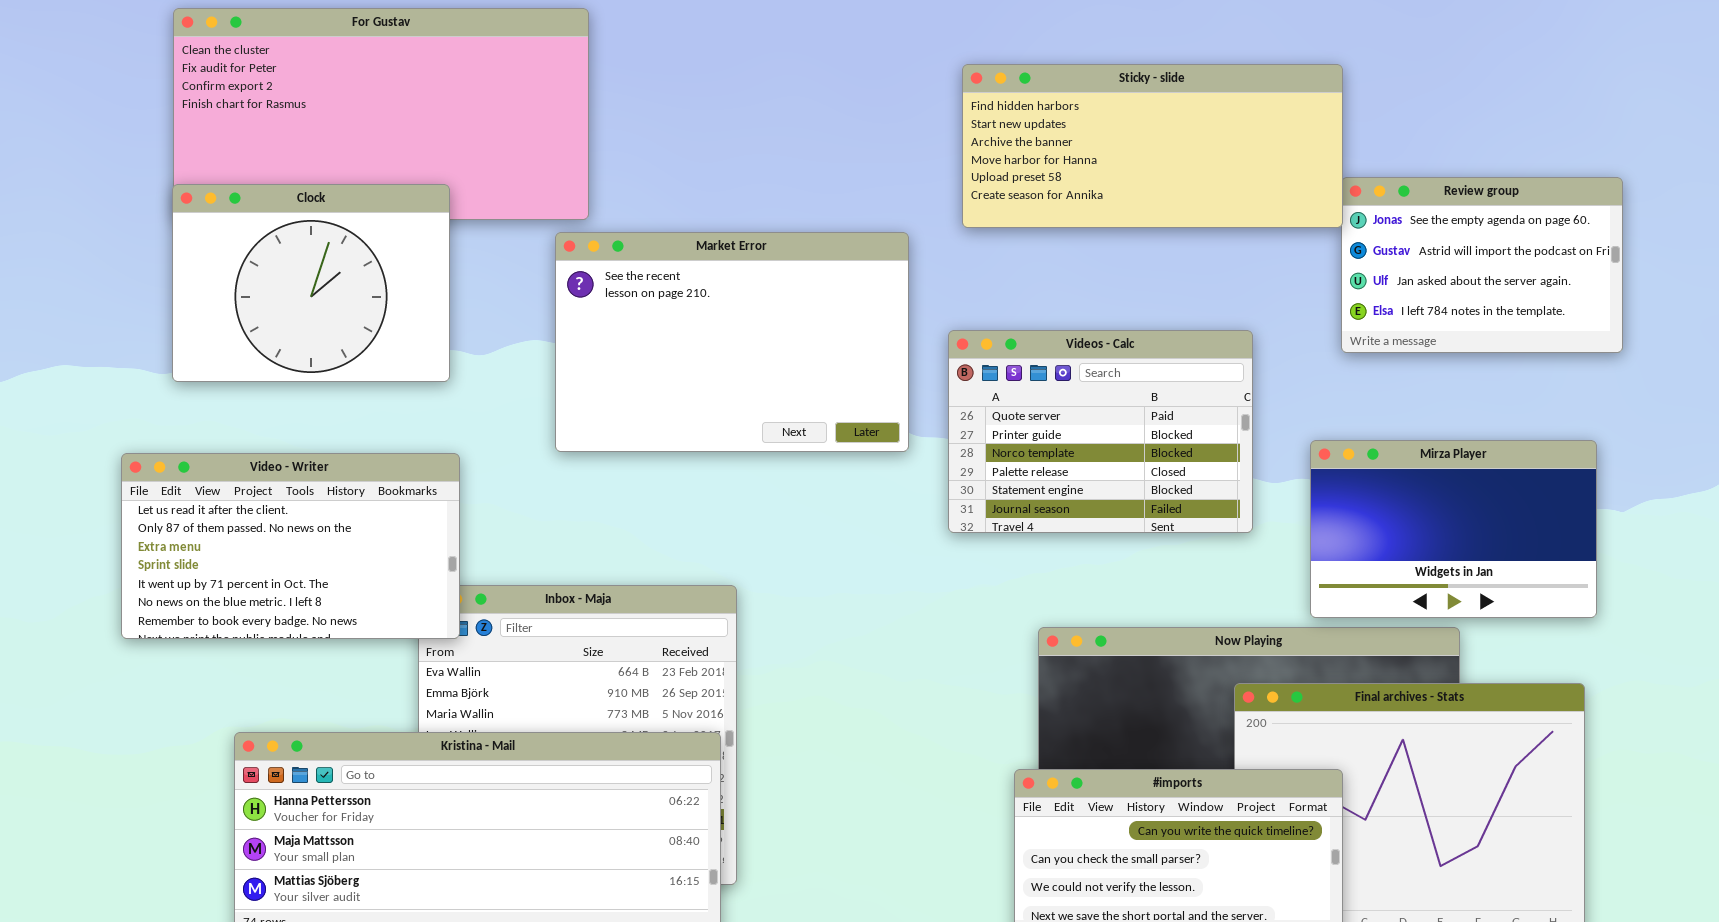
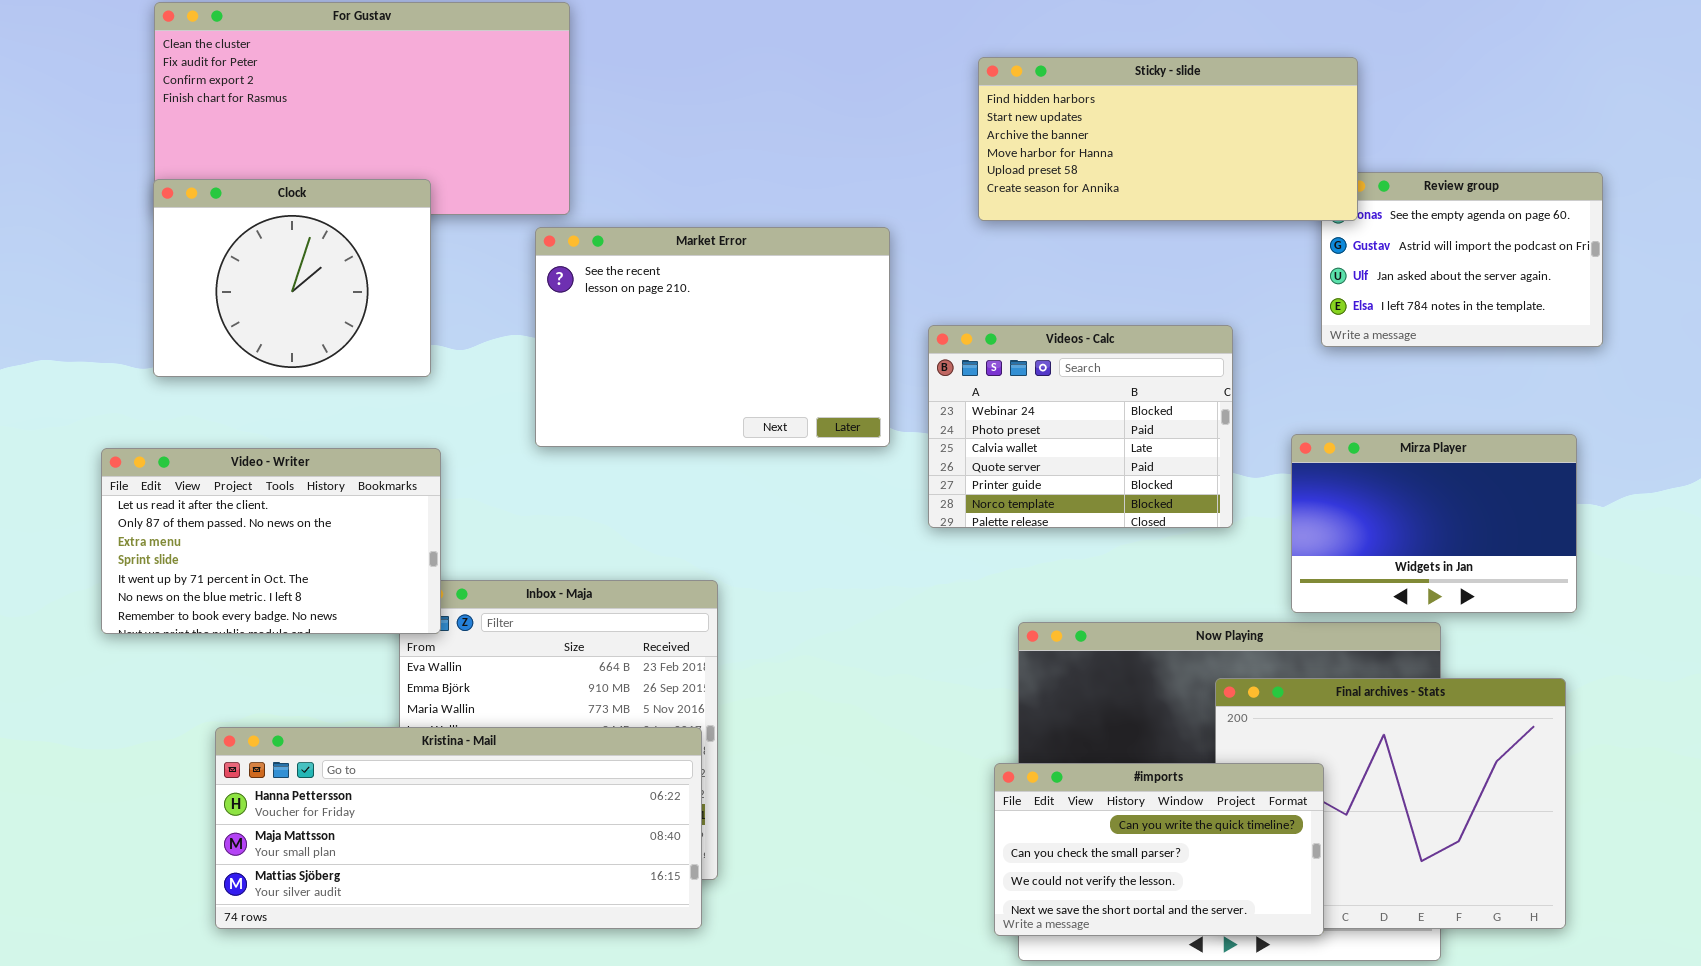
Sticky - slide: [962,64,1343,228] -> [978,57,1358,221], moved
Videos - Calc: [948,330,1253,533] -> [928,325,1233,528], scrolled up 3 rows

